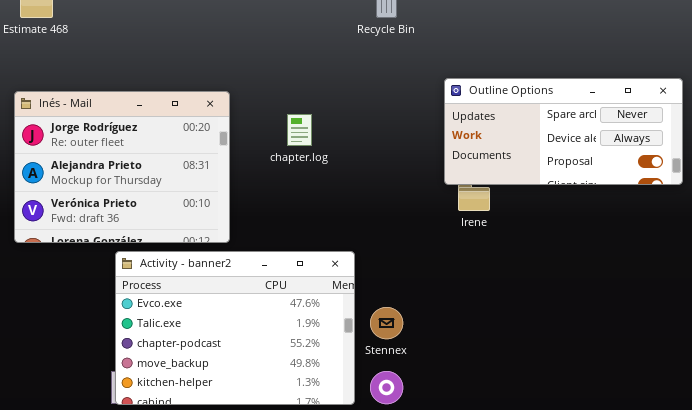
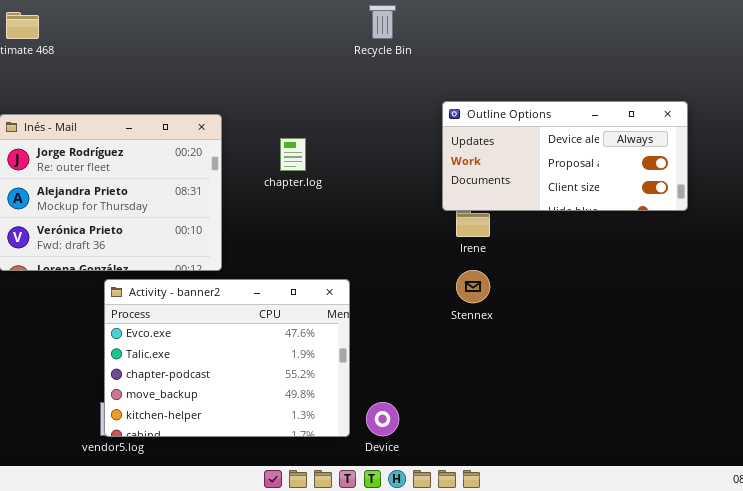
Outline Options: [444,78,683,185] -> [442,101,688,211], scrolled down 1 row
Stennex: [370,307,403,339] -> [456,270,490,303], moved

